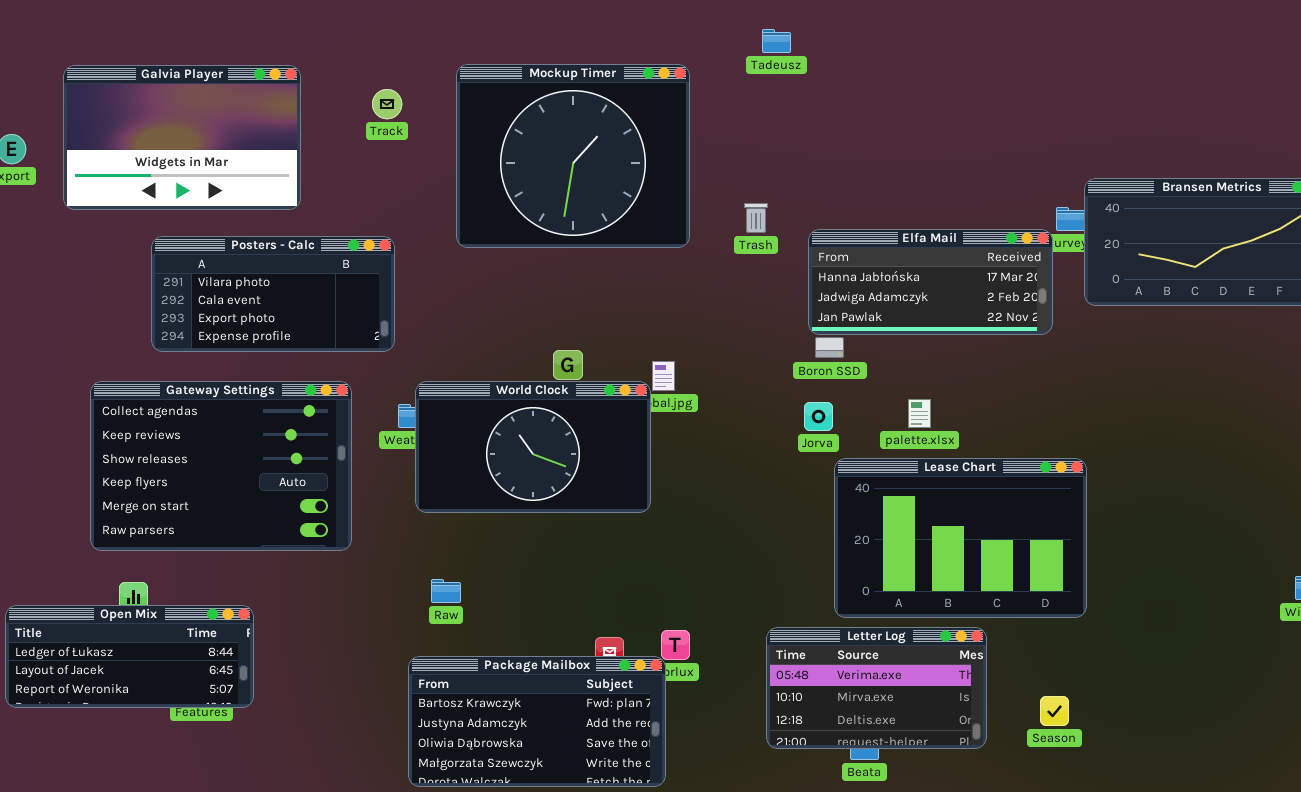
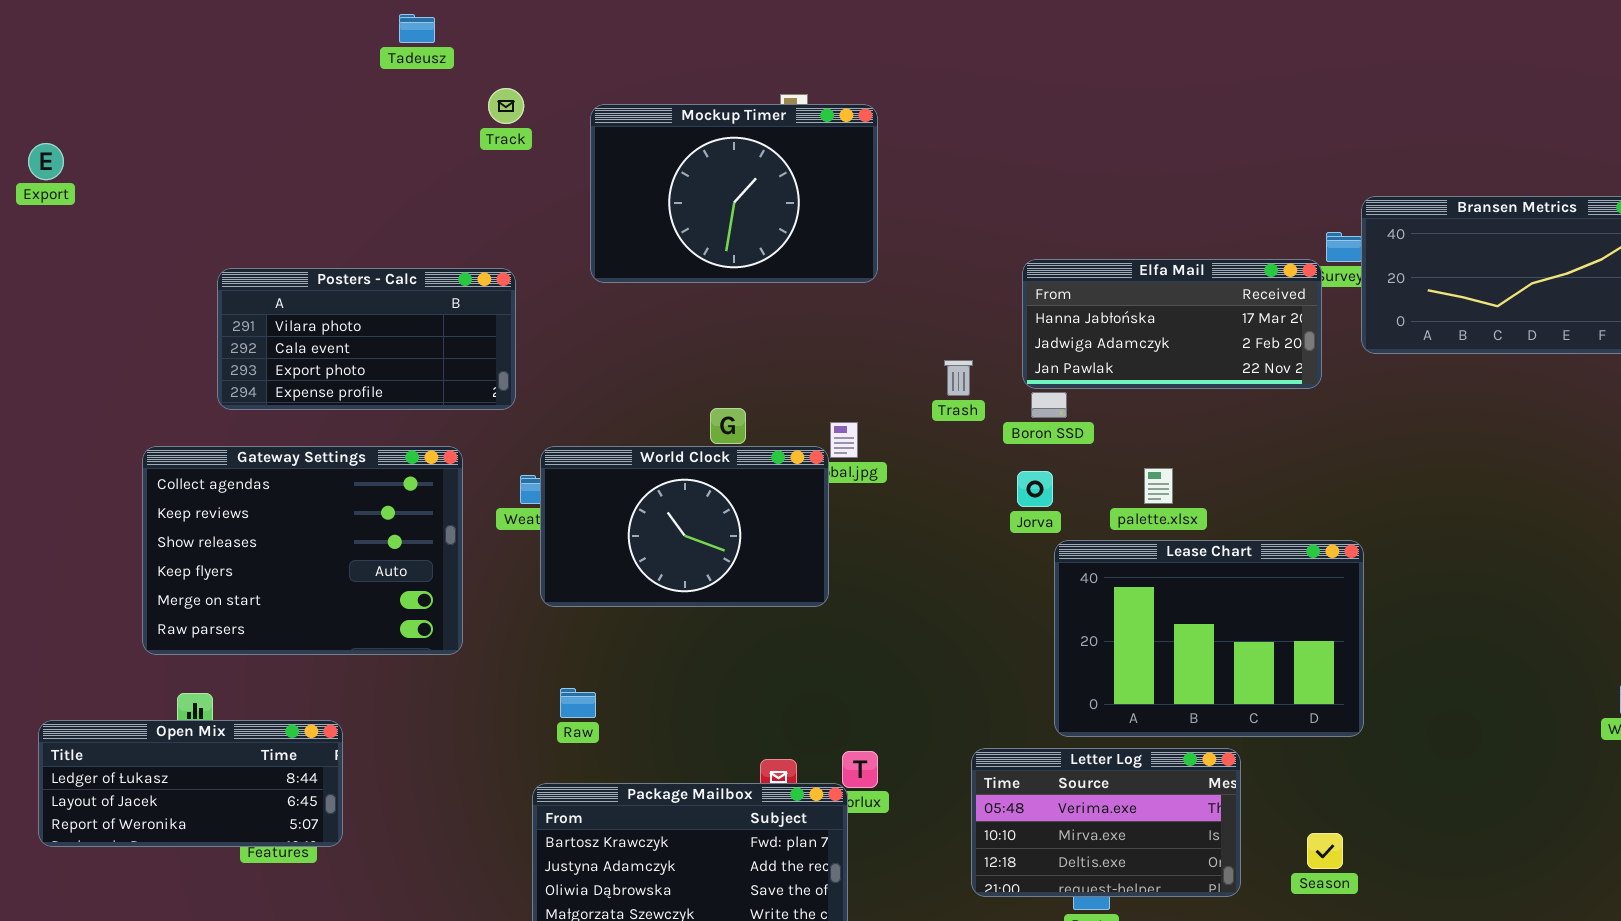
Tadeusz: [762,29,791,53] -> [399,14,435,43], moved
Mockup Timer: [456,64,690,248] -> [590,104,878,283], resized
Galvia Player: [63,65,301,210] -> none, closed
Trash: [744,203,768,233] -> [944,360,973,396], moved

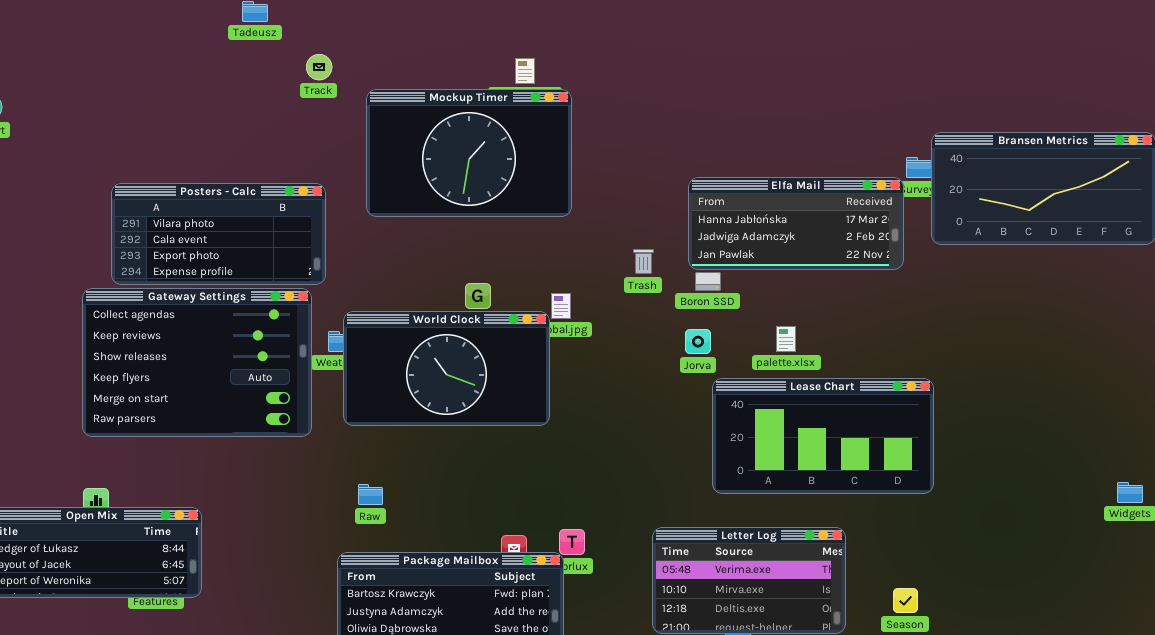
Mockup Timer: [590,104,878,283] -> [366,89,572,217], moved
Gateway Settings: [142,446,463,655] -> [82,288,312,437], moved
Lease Chart: [1054,540,1364,737] -> [712,378,934,494], resized

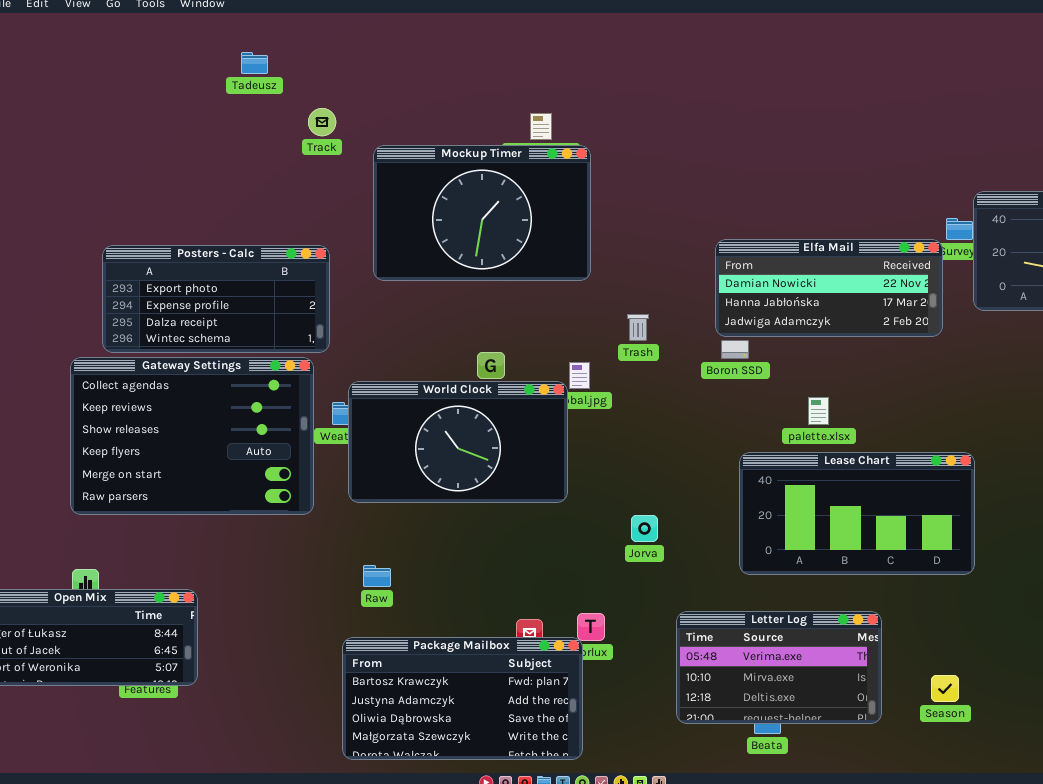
Elfa Mail: [688,177,904,270] -> [715,239,943,337], scrolled up 1 row
Posters - Calc: [111,183,326,285] -> [102,245,330,353], scrolled down 2 rows
Trash: [633,249,654,274] -> [627,314,649,341], moved
Jorva: [685,329,711,354] -> [631,515,658,542], moved

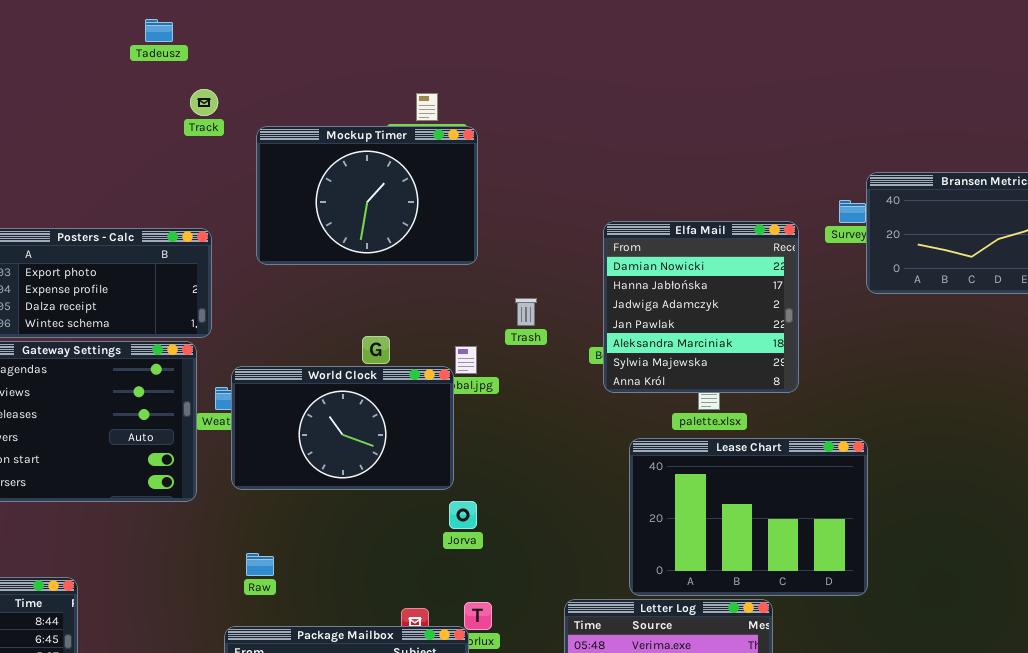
Tadeusz: [241,52,268,74] -> [145,19,173,42], moved
Elfa Mail: [715,239,943,337] -> [603,221,799,393], resized
Lease Chart: [739,452,975,575] -> [629,438,868,596], resized
Jorva: [631,515,658,542] -> [449,501,477,529], moved

